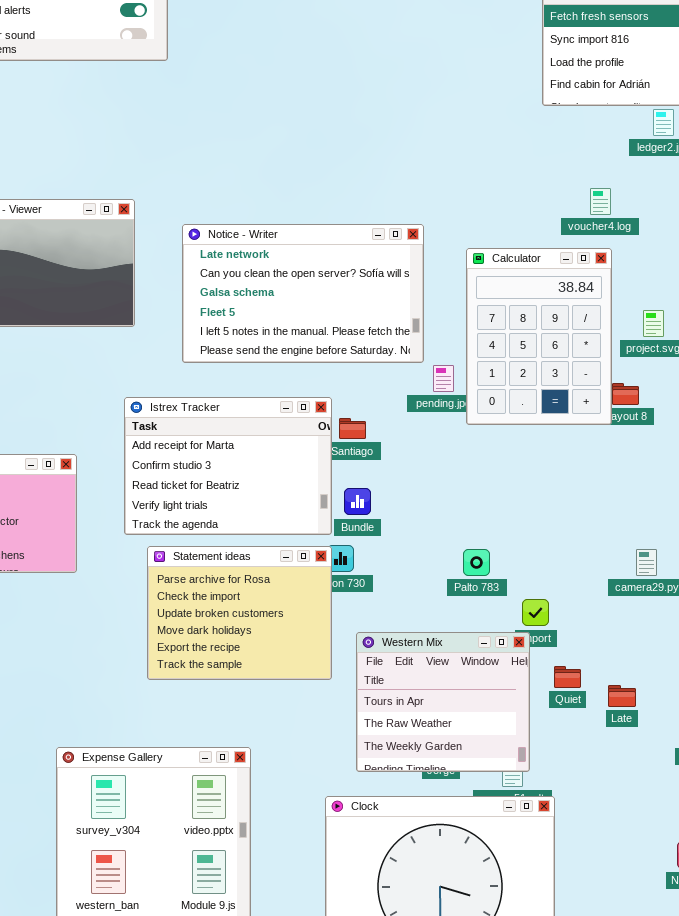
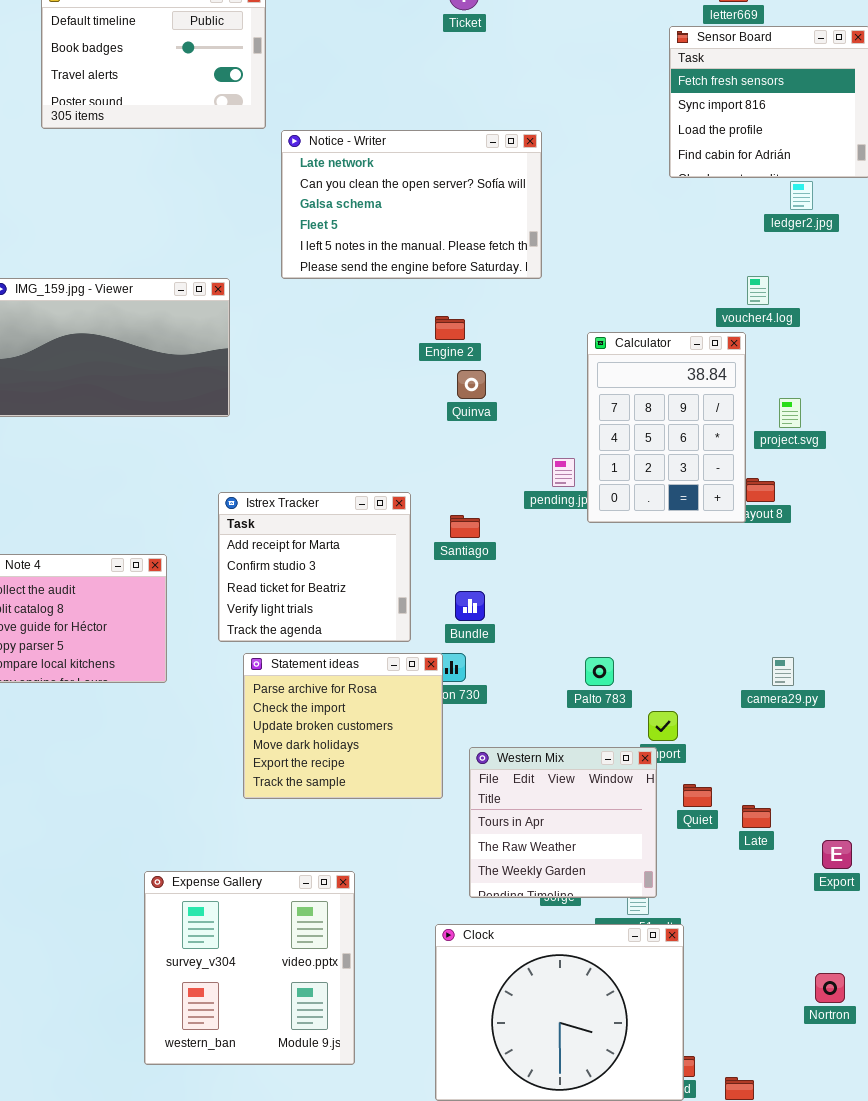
voucher4.log: [590,188,611,215] -> [747,276,769,305], moved
Notice - Writer: [182,224,424,363] -> [281,130,542,279], moved
Istrex Tracker: [124,397,332,535] -> [218,492,411,642], resized

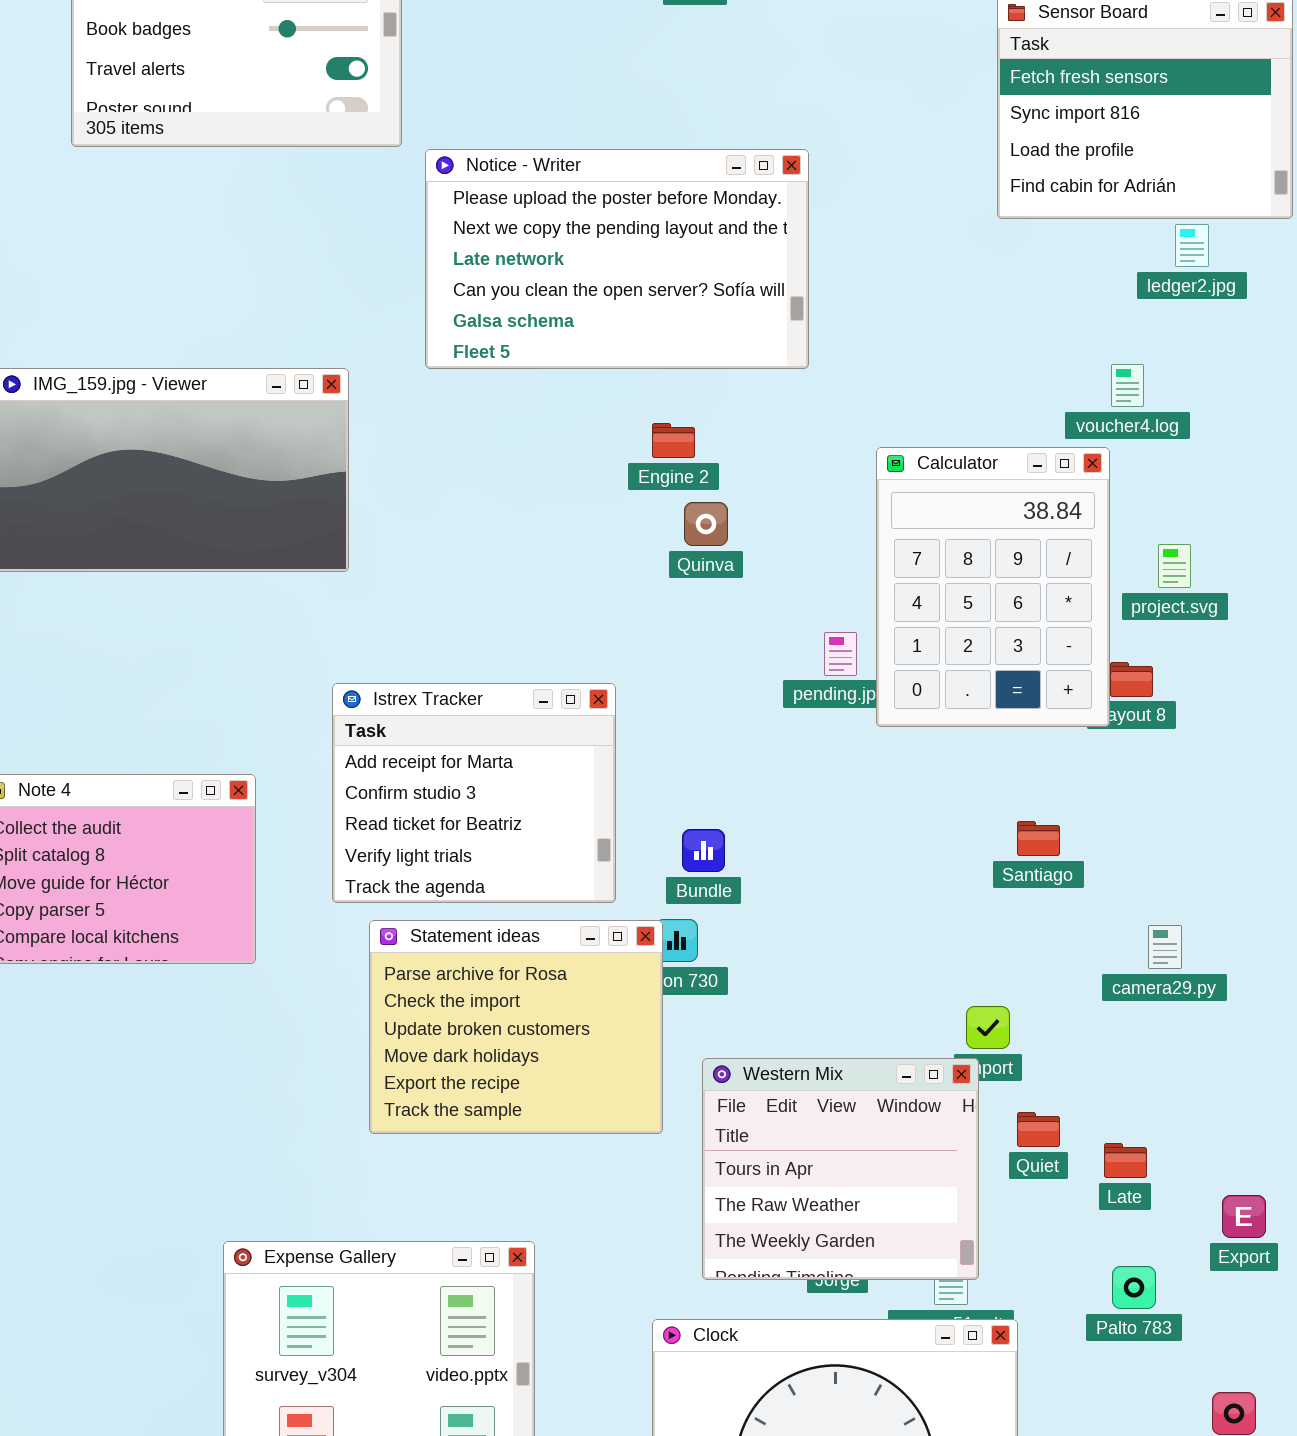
Notice - Writer: [281,130,542,279] -> [425,149,809,369], scrolled up 2 rows
Santiago: [450,515,480,538] -> [1017,821,1060,856], moved
Palto 783: [585,657,614,686] -> [1112,1266,1156,1309], moved

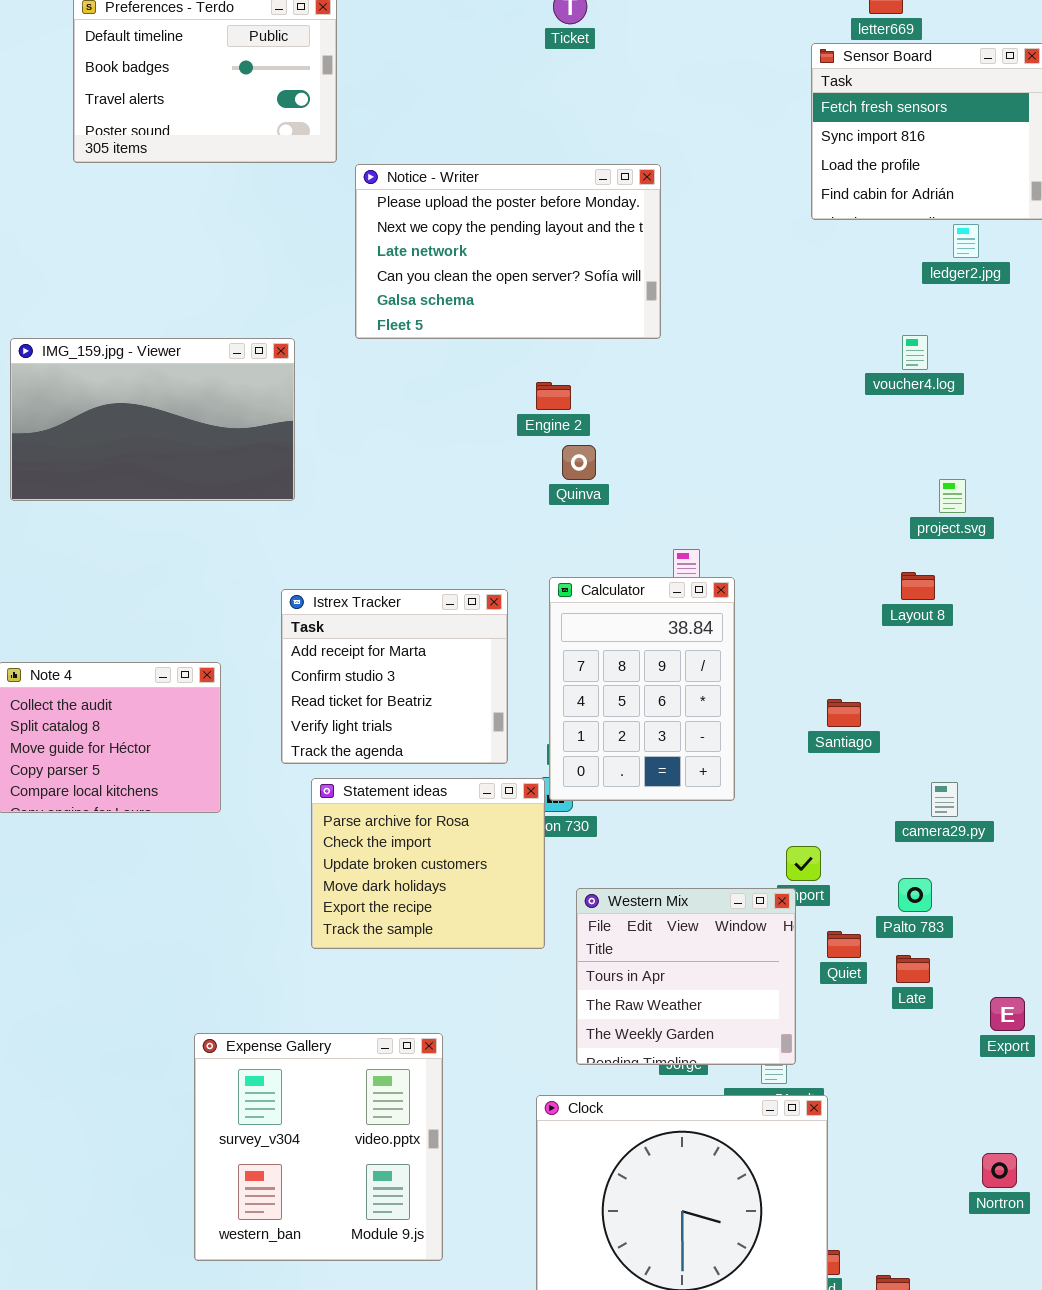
Calculator: [876,447,1110,727] -> [549,577,735,801], moved
Palto 783: [1112,1266,1156,1309] -> [898,878,932,912], moved

